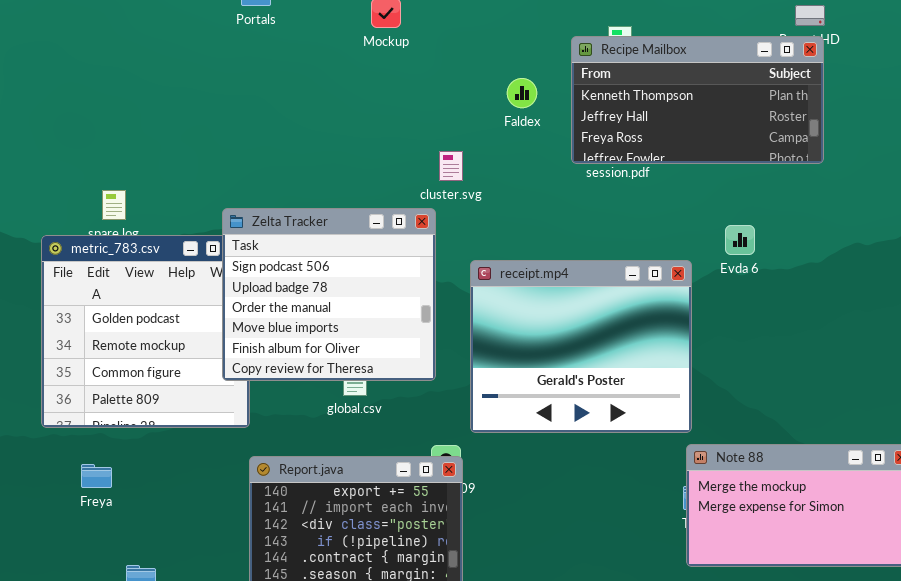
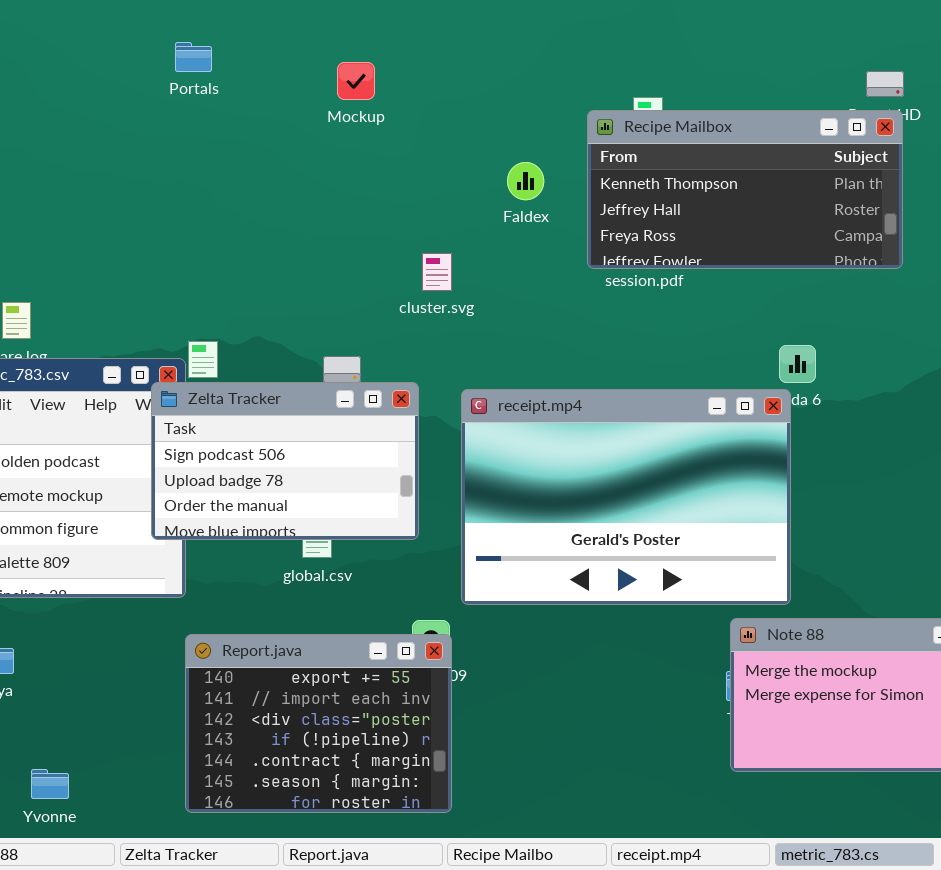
Zelta Tracker: [222,208,436,381] -> [151,382,419,540], resized
receipt.mp4: [470,260,692,433] -> [461,389,791,605], resized

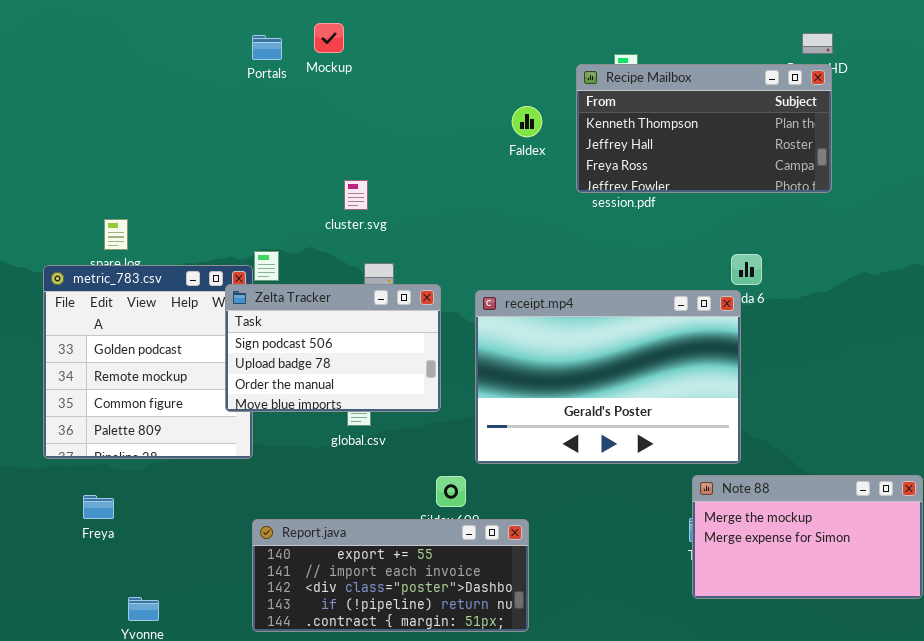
Portals: [175,42,212,72] -> [252,35,282,60], moved
Mockup: [337,62,375,100] -> [314,23,344,53], moved
cluster.svg: [422,253,452,291] -> [344,180,368,210], moved
Report.java: [185,634,452,813] -> [252,519,529,632], resized

